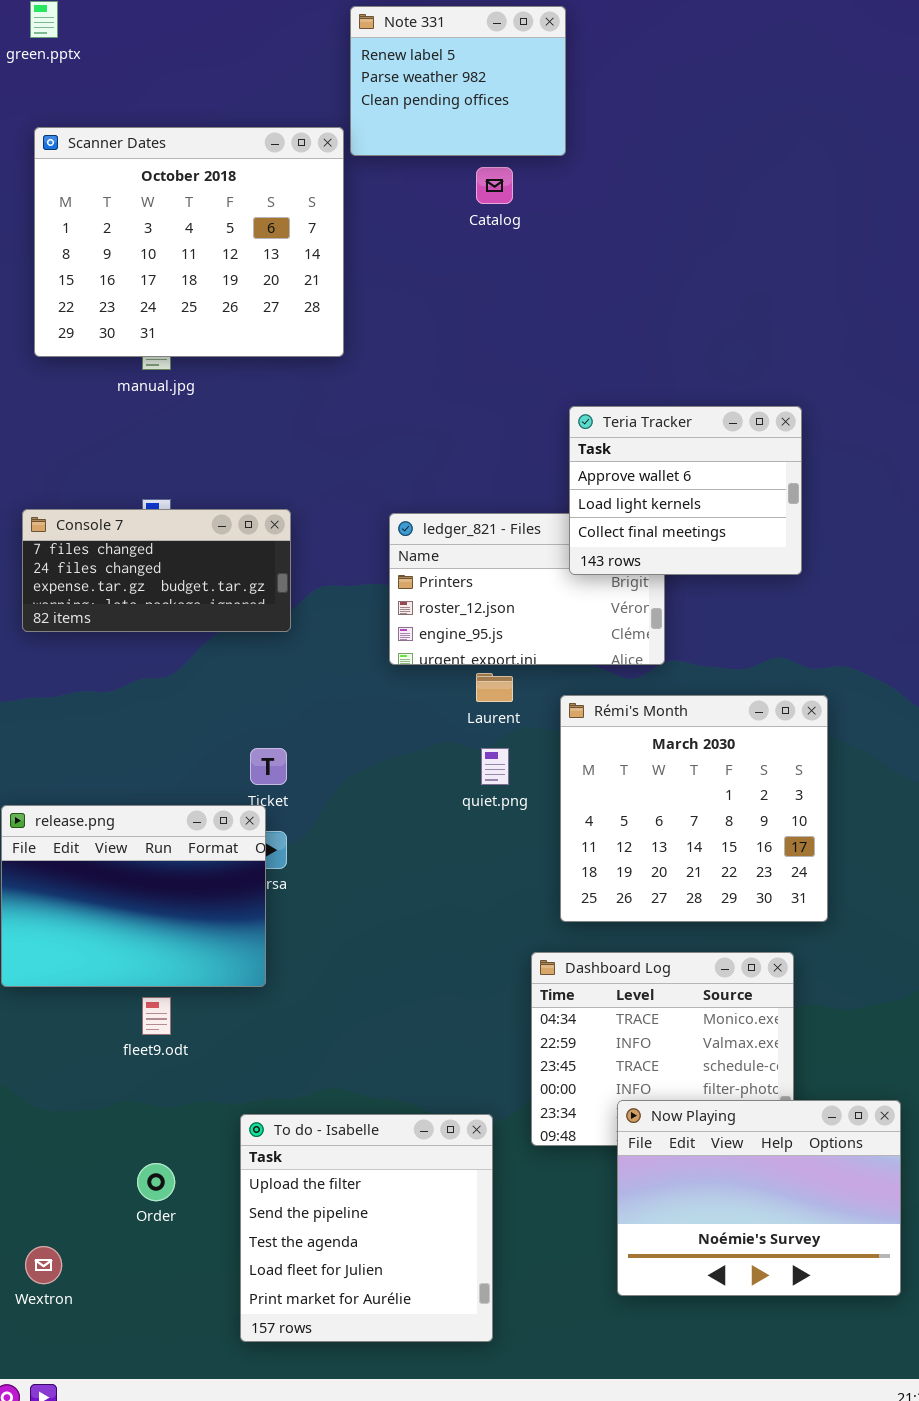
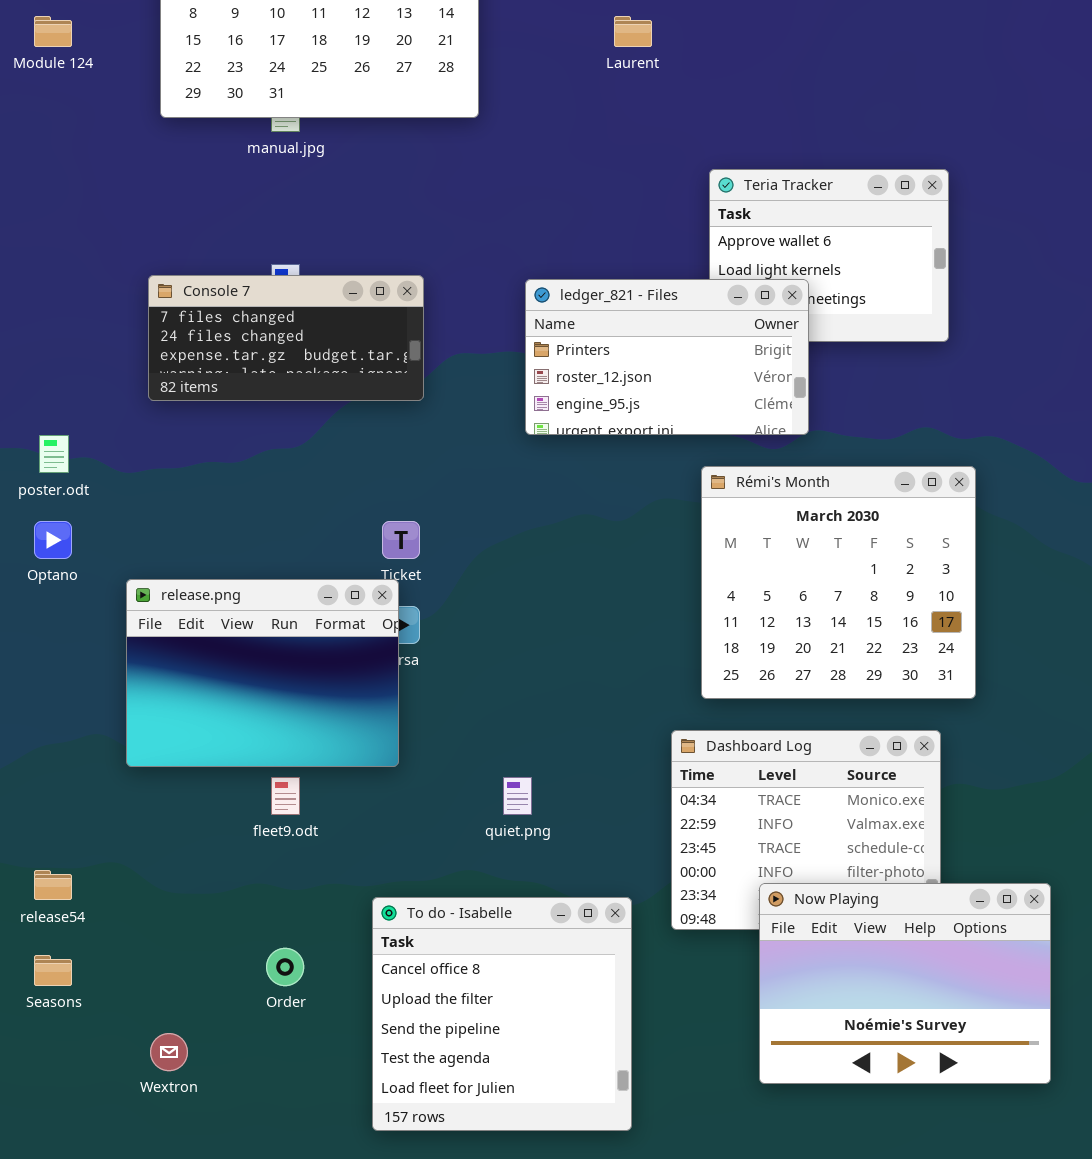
ledger_821 - Files: [389,513,665,665] -> [525,279,809,435], raised
Laurent: [476,673,513,702] -> [614,16,652,47], moved
quiet.png: [481,748,509,785] -> [503,777,532,815], moved
To do - Isabelle: [240,1114,493,1342] -> [372,897,632,1131], scrolled up 1 row

